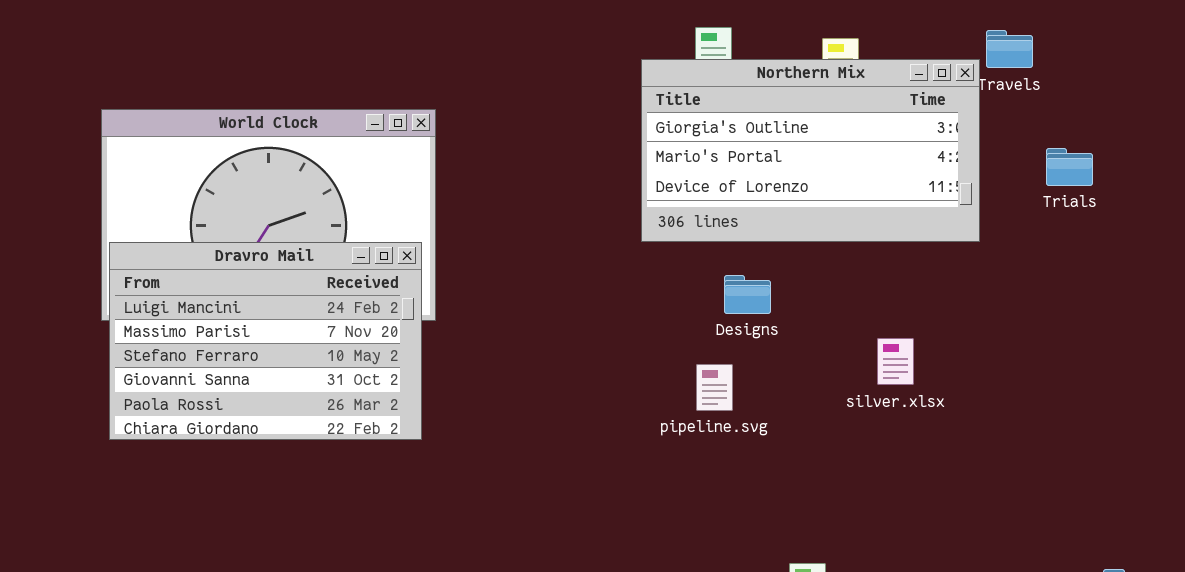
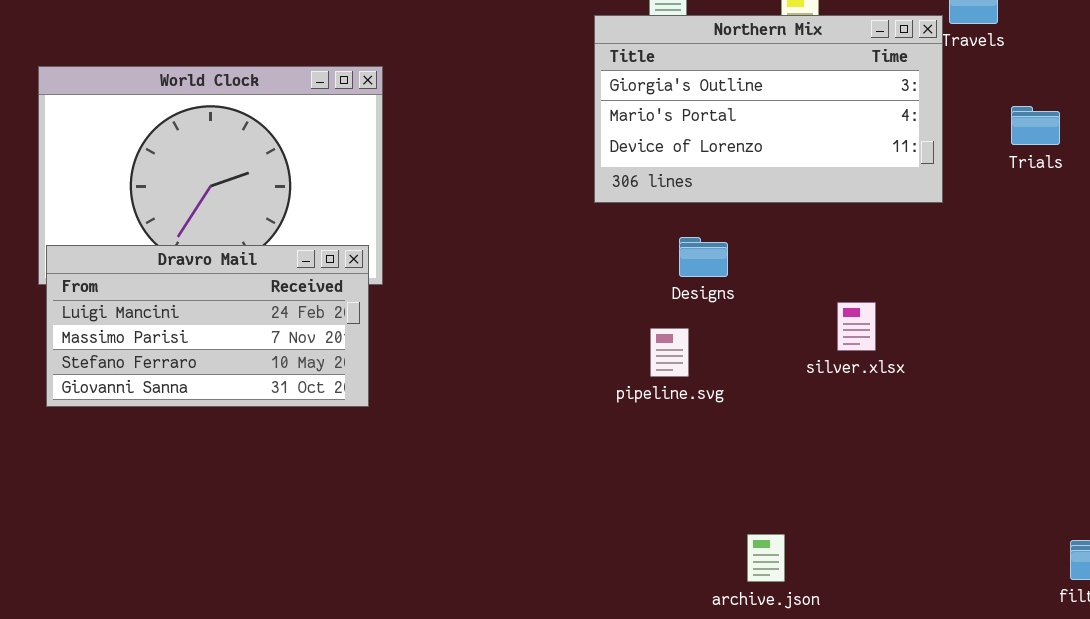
Dravro Mail: [109,242,422,440] -> [46,245,369,407], resized

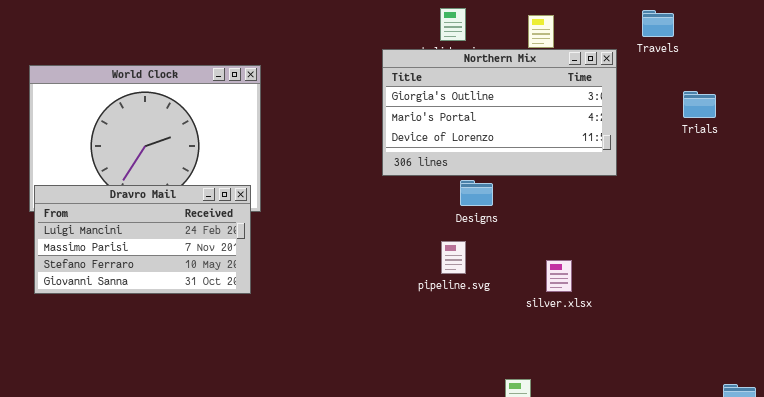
Northern Mix: [594,15,943,203] -> [382,49,617,176], moved
silver.xlsx: [837,302,876,351] -> [546,260,572,292], moved

